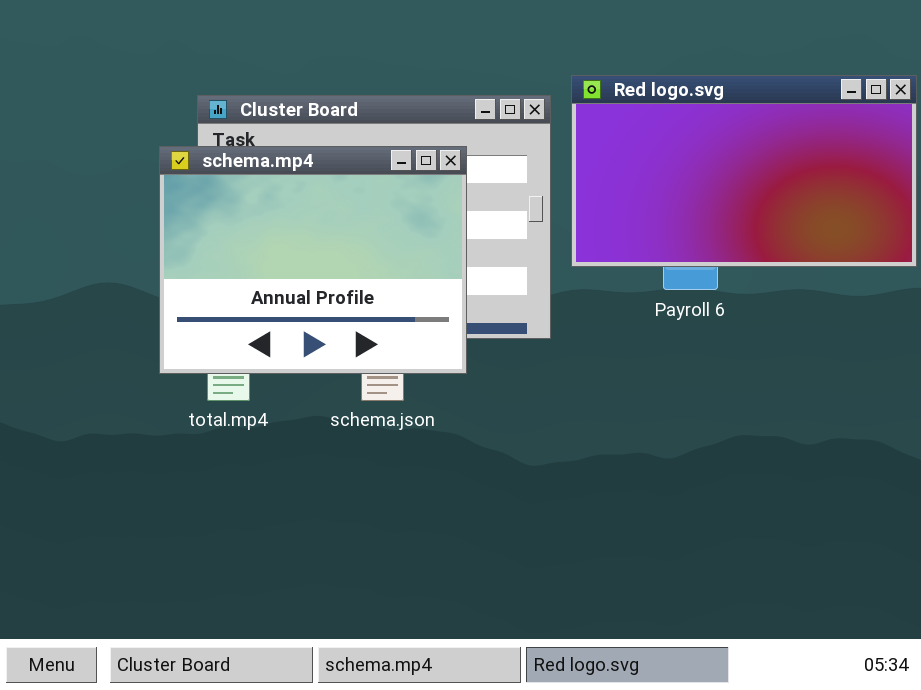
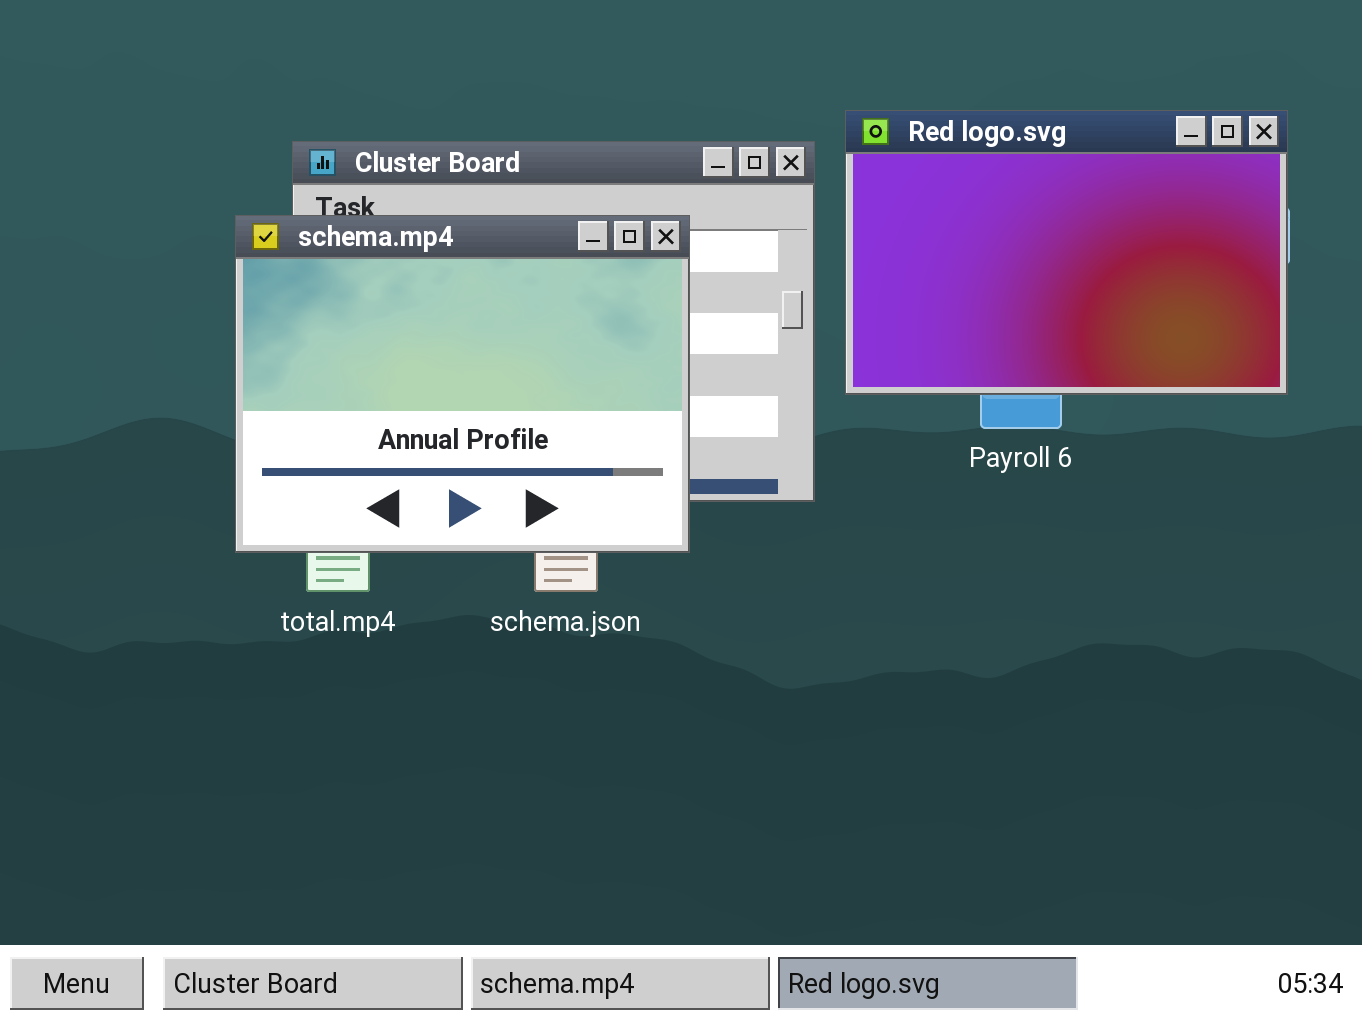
Red logo.svg: [571,75,917,267] -> [845,110,1288,395], resized

